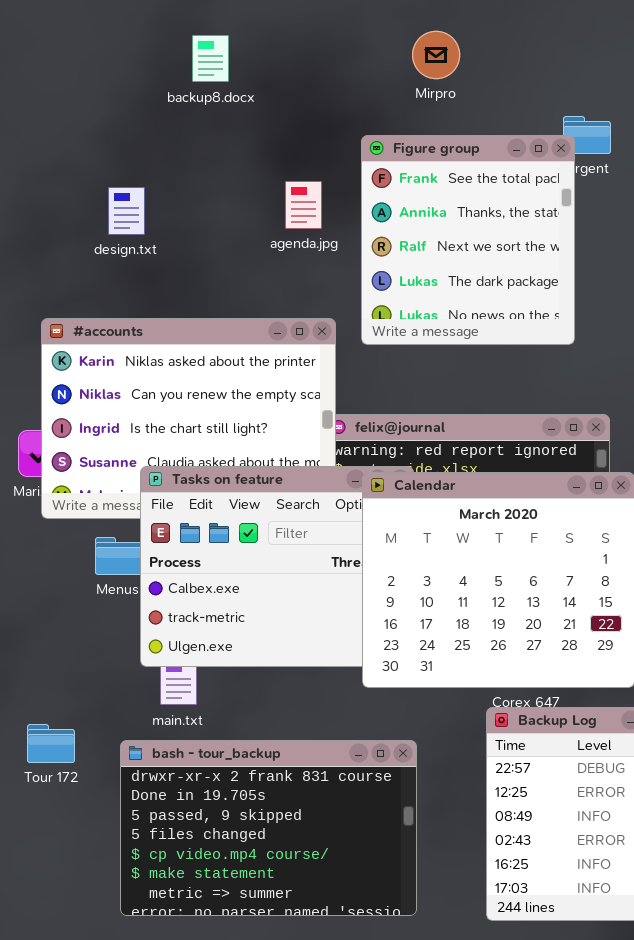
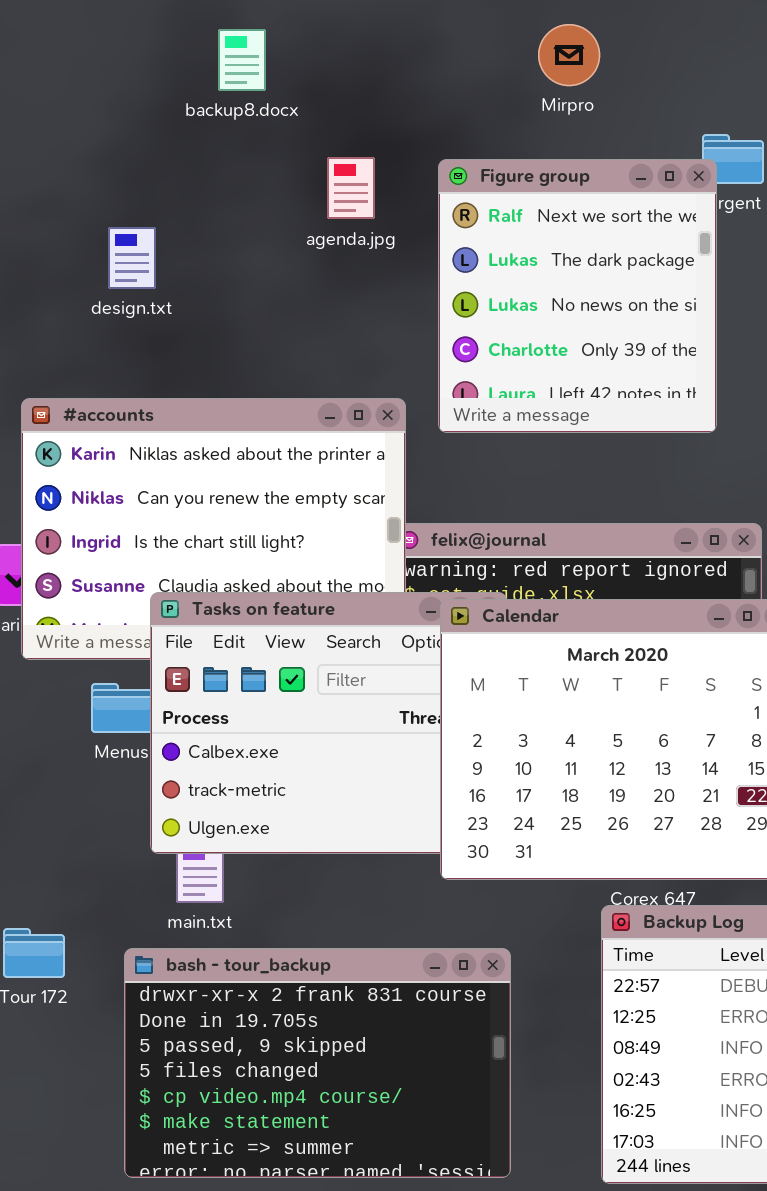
Mirpro: [412,31,460,79] -> [538,24,600,86], moved
Figure group: [361,135,575,345] -> [438,159,717,433], scrolled down 2 rows
agenda.jpg: [285,181,322,229] -> [327,157,375,219], moved

